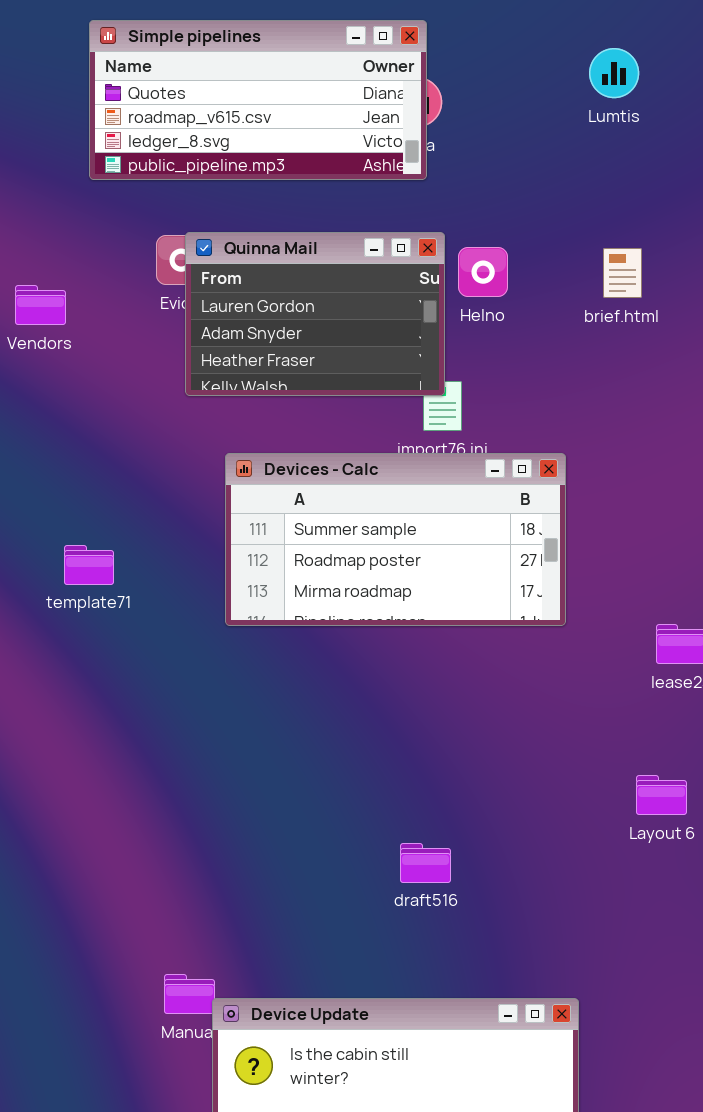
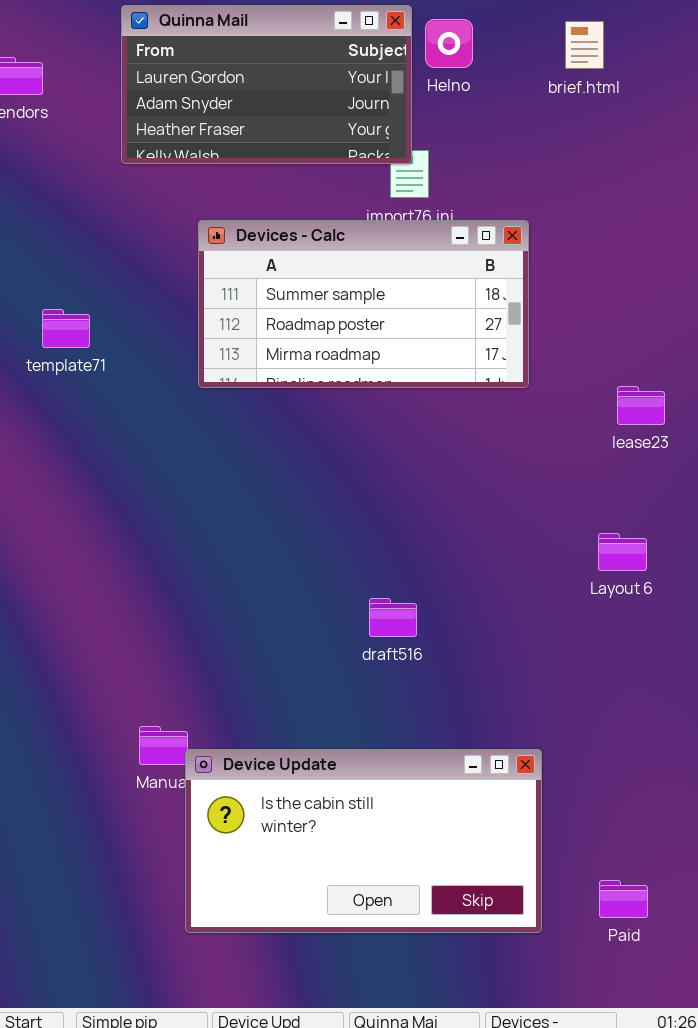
Quinna Mail: [185,232,445,396] -> [121,5,412,164], resized

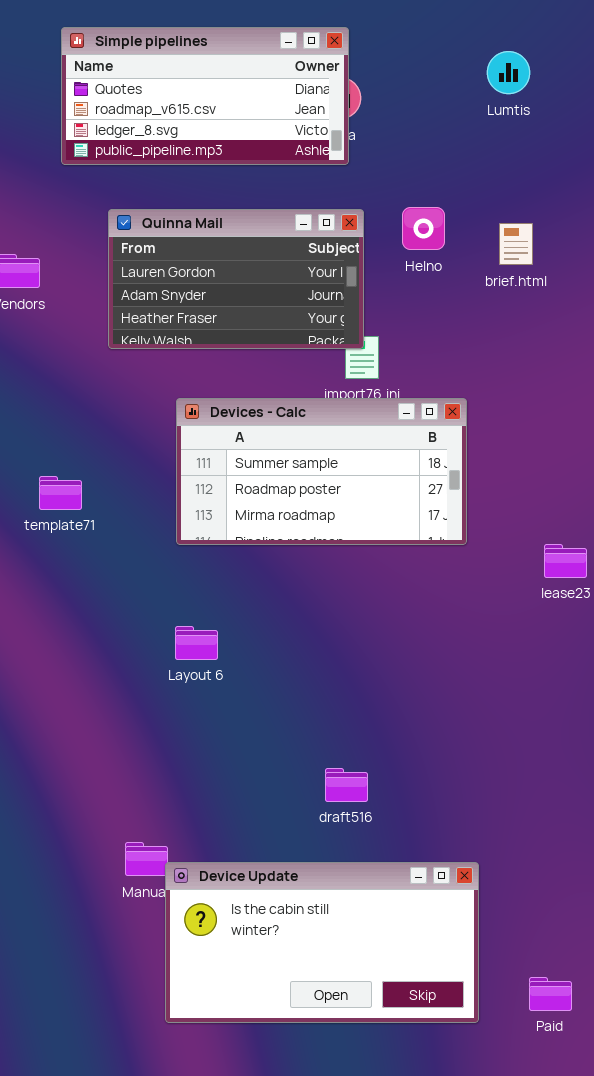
Helno: [425,19,473,68] -> [402,207,445,250], moved
Layout 6: [598,533,647,571] -> [175,626,218,660], moved
draft516: [369,598,417,637] -> [325,768,368,802], moved

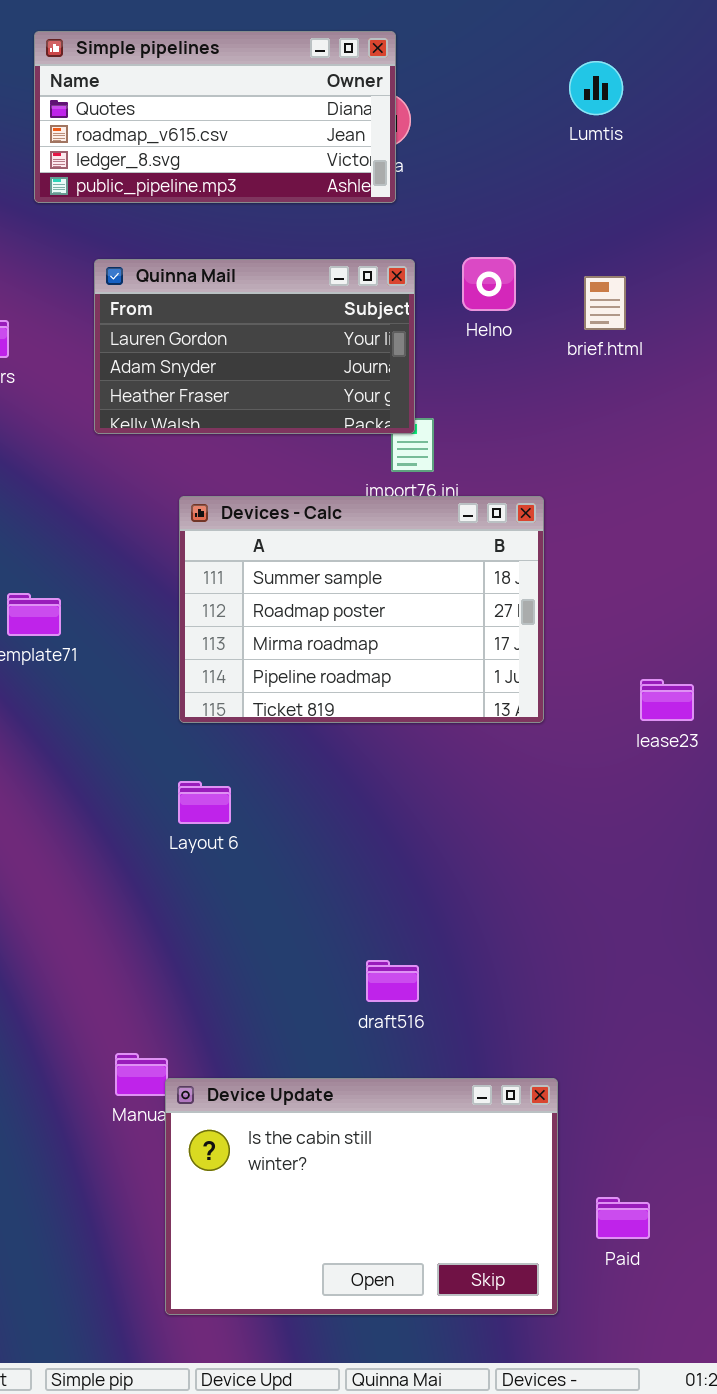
Devices - Calc: [176,398,467,545] -> [179,496,544,723], resized
Device Update: [165,862,479,1023] -> [165,1078,558,1315], resized
Paid: [529,977,572,1011] -> [596,1197,650,1239], moved

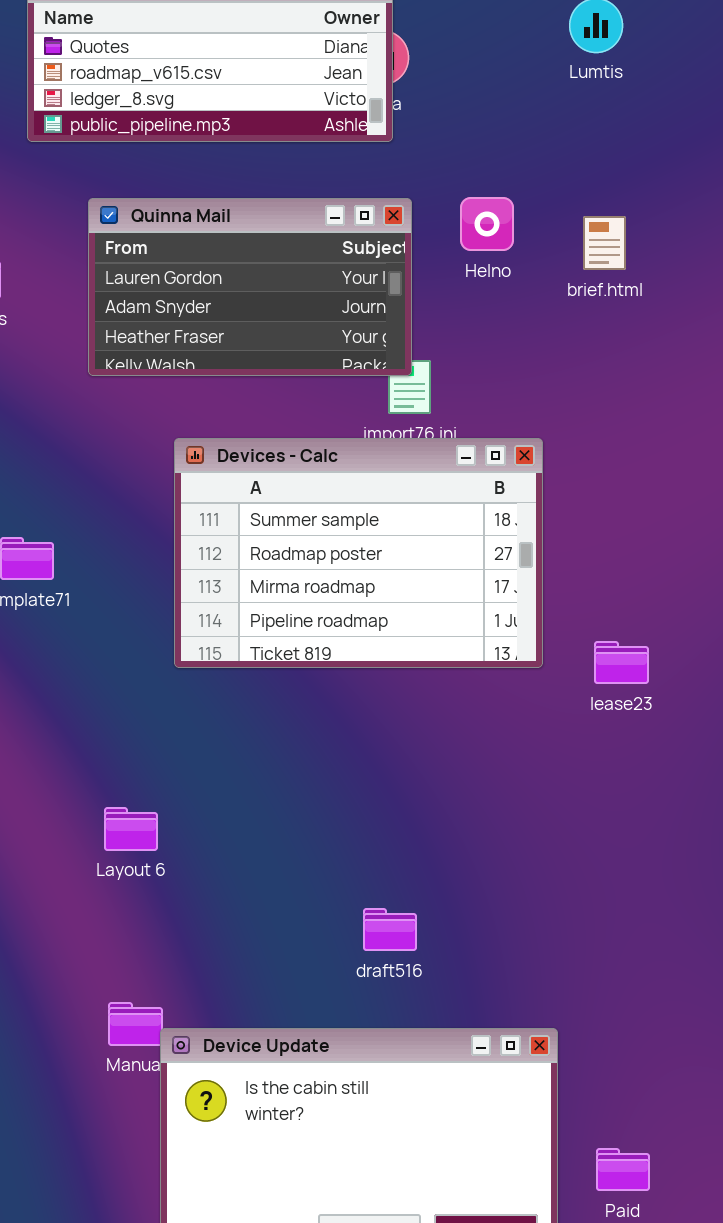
lease23: [640,679,694,721] -> [594,641,649,684], moved
Layout 6: [178,781,231,824] -> [104,807,158,851], moved

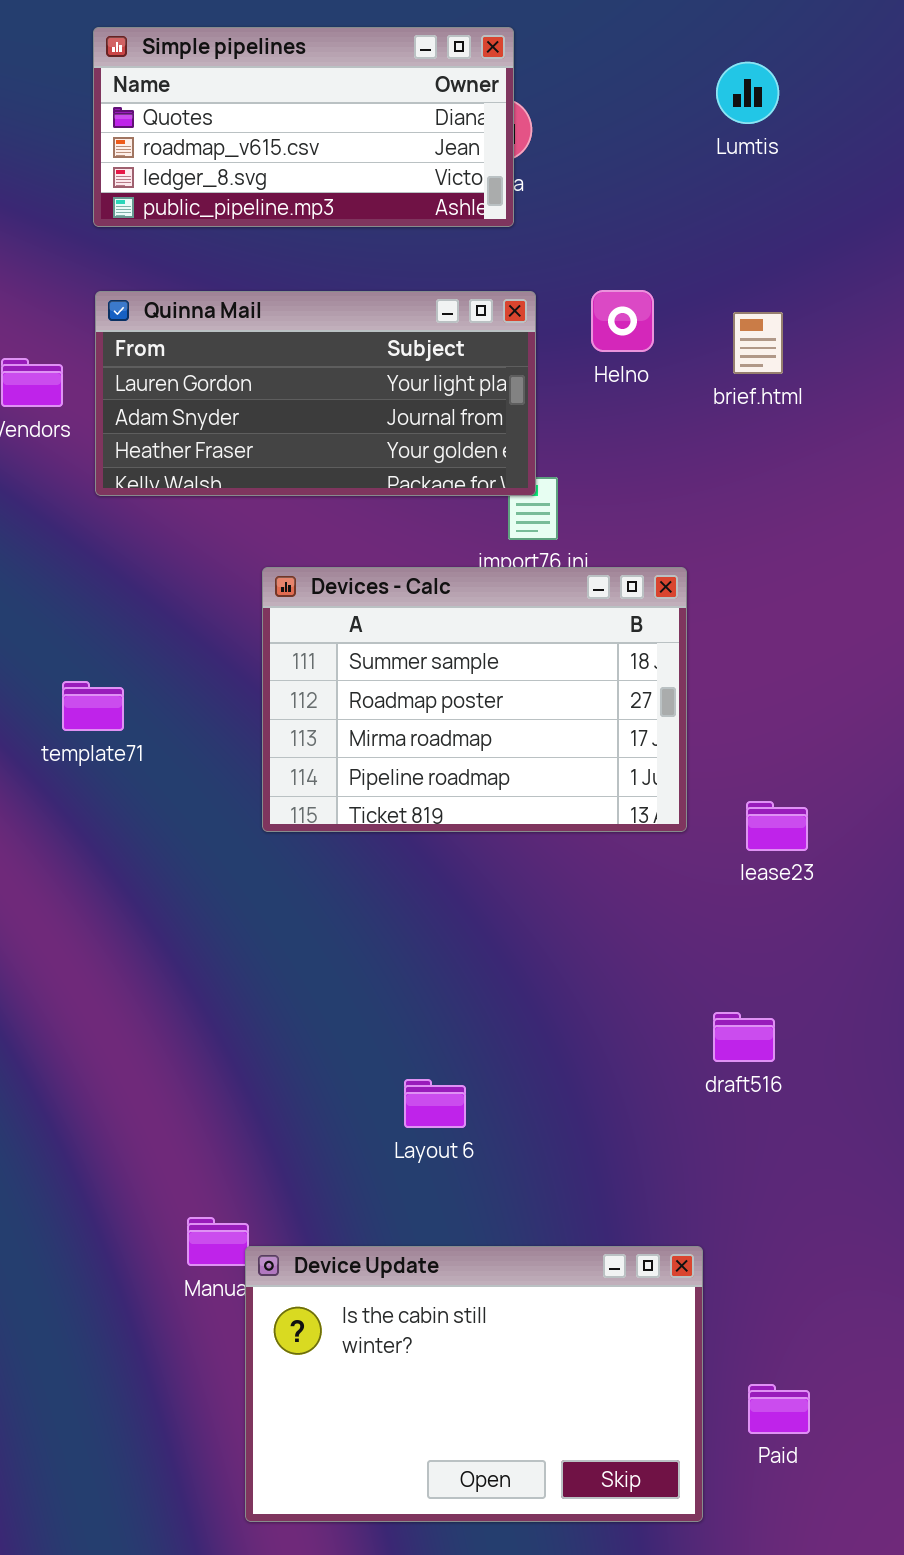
Quinna Mail: [88,198,412,376] -> [95,291,536,496], resized
Layout 6: [104,807,158,851] -> [404,1079,466,1128], moved
draft516: [363,908,417,951] -> [713,1012,775,1062], moved

